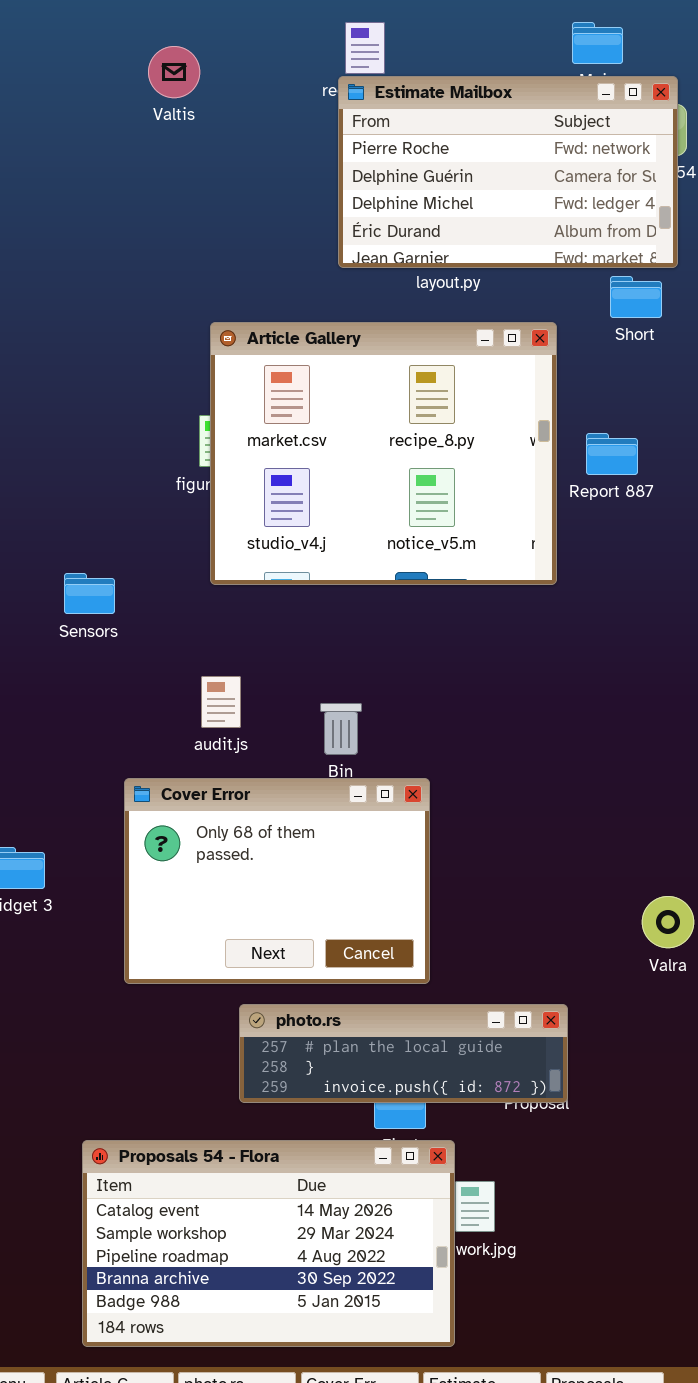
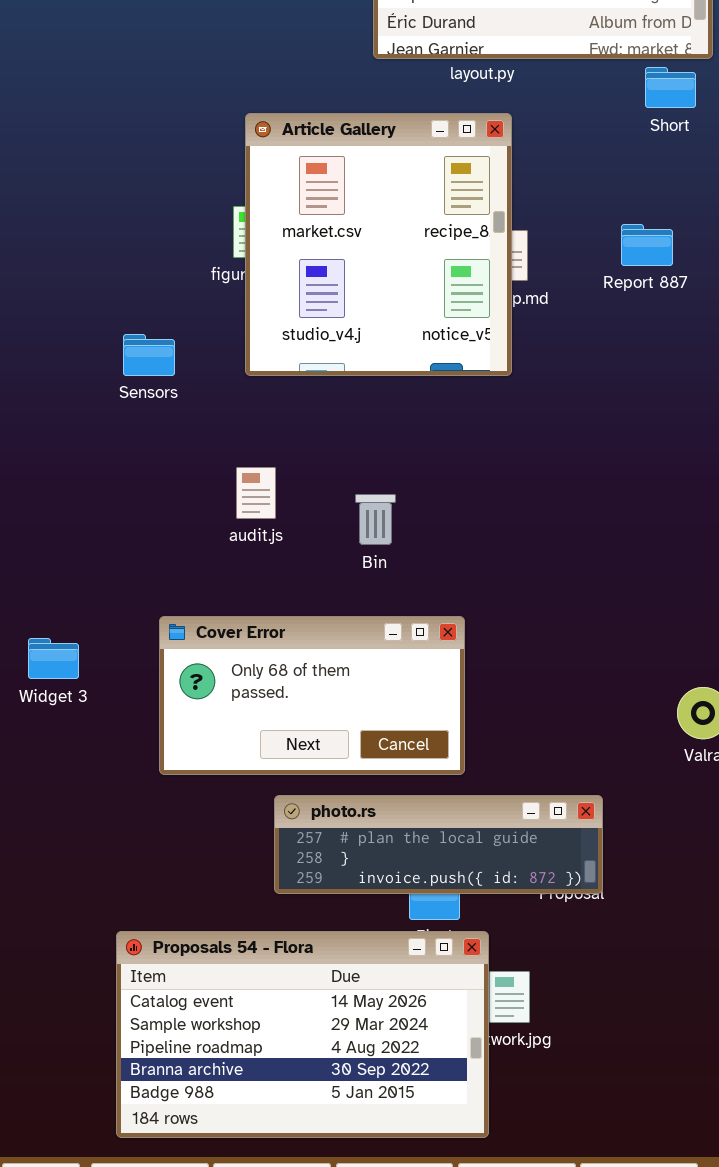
Article Gallery: [210,322,557,585] -> [245,113,512,376], resized
Sensors: [64,573,115,614] -> [123,334,175,376], moved
Cover Error: [124,778,430,984] -> [159,616,465,775], resized

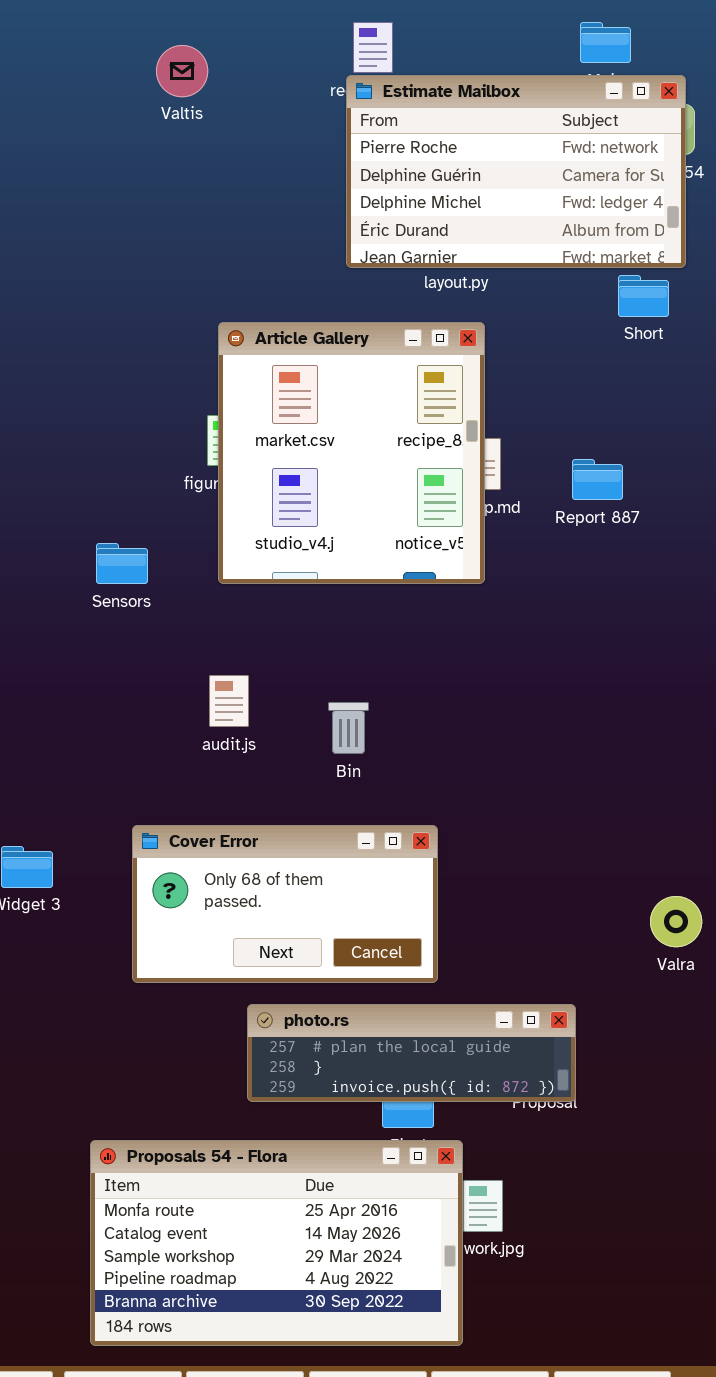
Report 887: [621,224,673,266] -> [572,459,623,500], moved
Proposals 54 - Flora: [116,931,489,1138] -> [90,1140,463,1346], scrolled up 1 row

